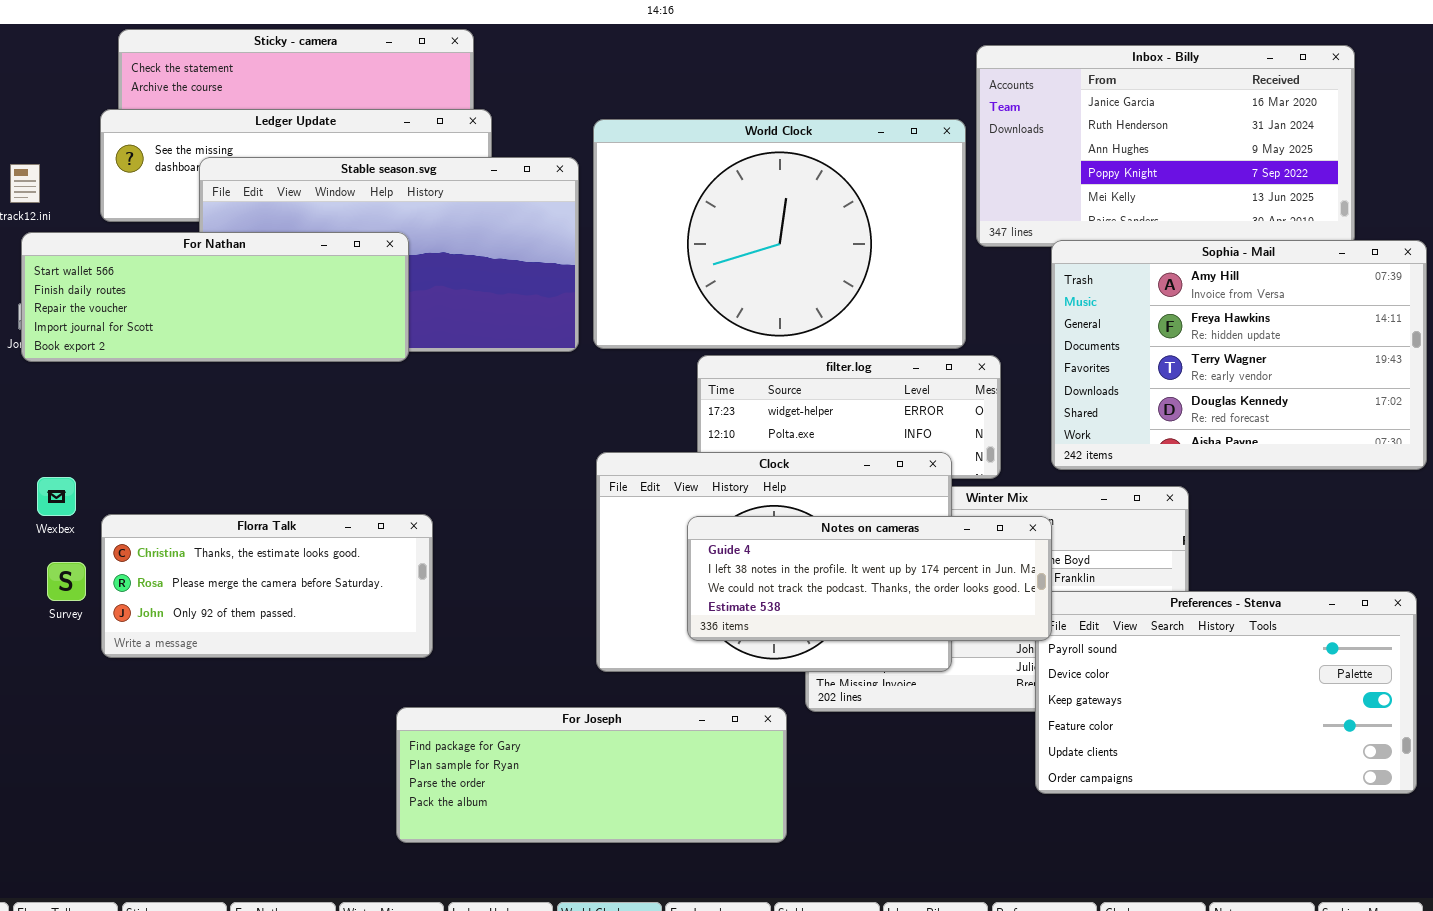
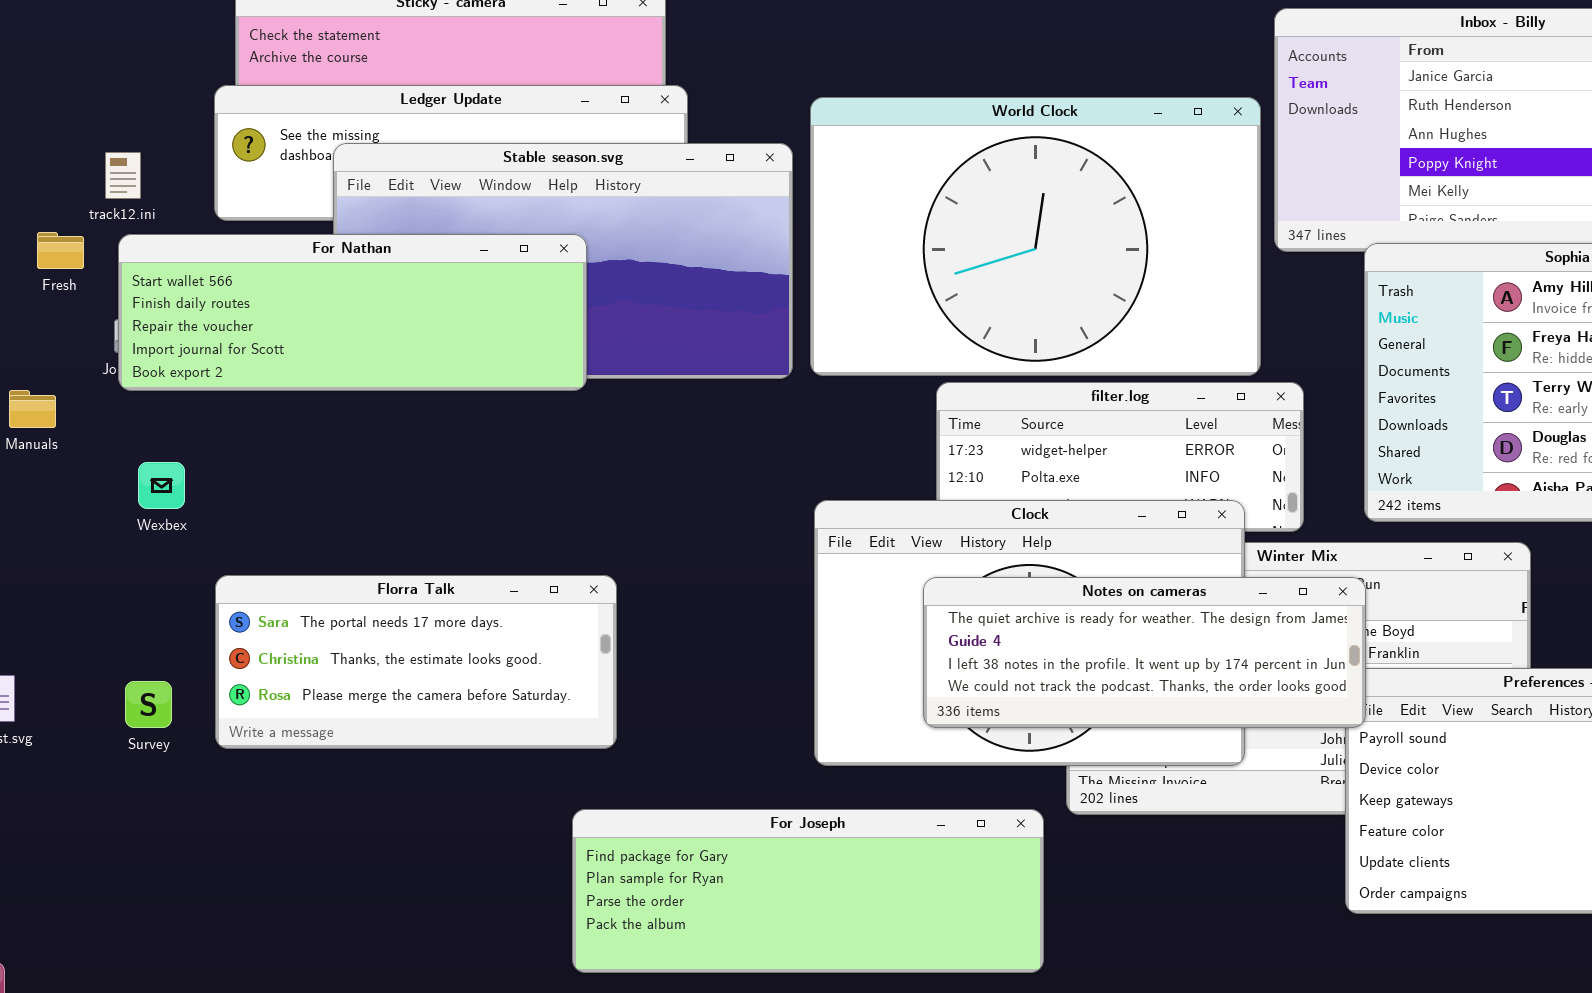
Wexbex: [37,477,76,516] -> [138,462,185,509], moved
Florra Talk: [101,514,433,658] -> [215,575,617,749], scrolled up 1 row
Notes on cameras: [687,516,1052,641] -> [923,577,1366,728], scrolled up 1 row
Survey: [47,562,86,601] -> [125,681,172,728], moved

